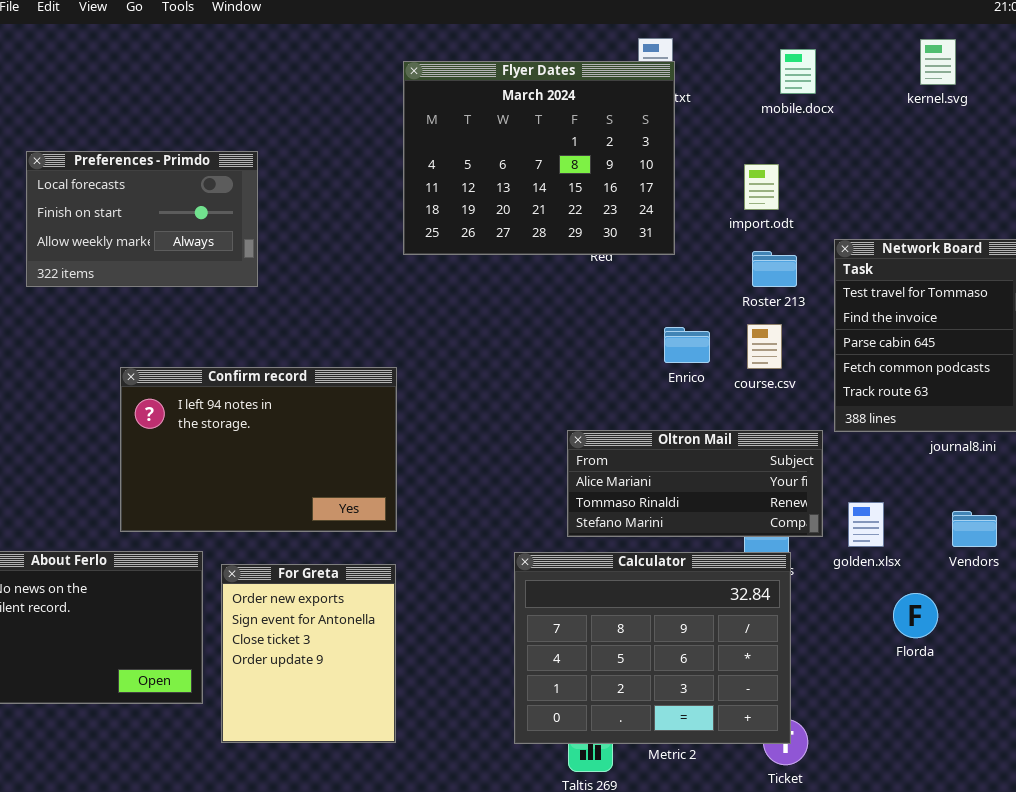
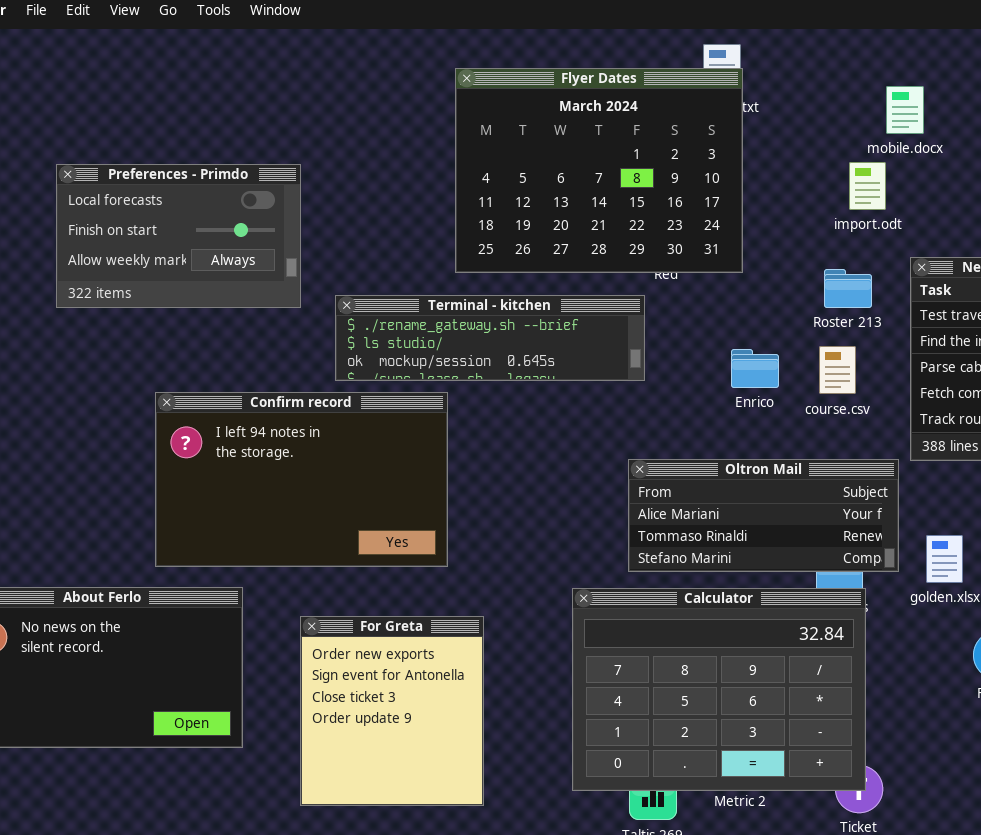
mobile.docx: [780,49,816,94] -> [886,86,924,134], moved
import.odt: [744,164,779,210] -> [849,162,886,210], moved
Terminal - kitchen: none -> [335,295,645,381], opened
For Greta: [221,564,396,743] -> [300,616,484,806], moved

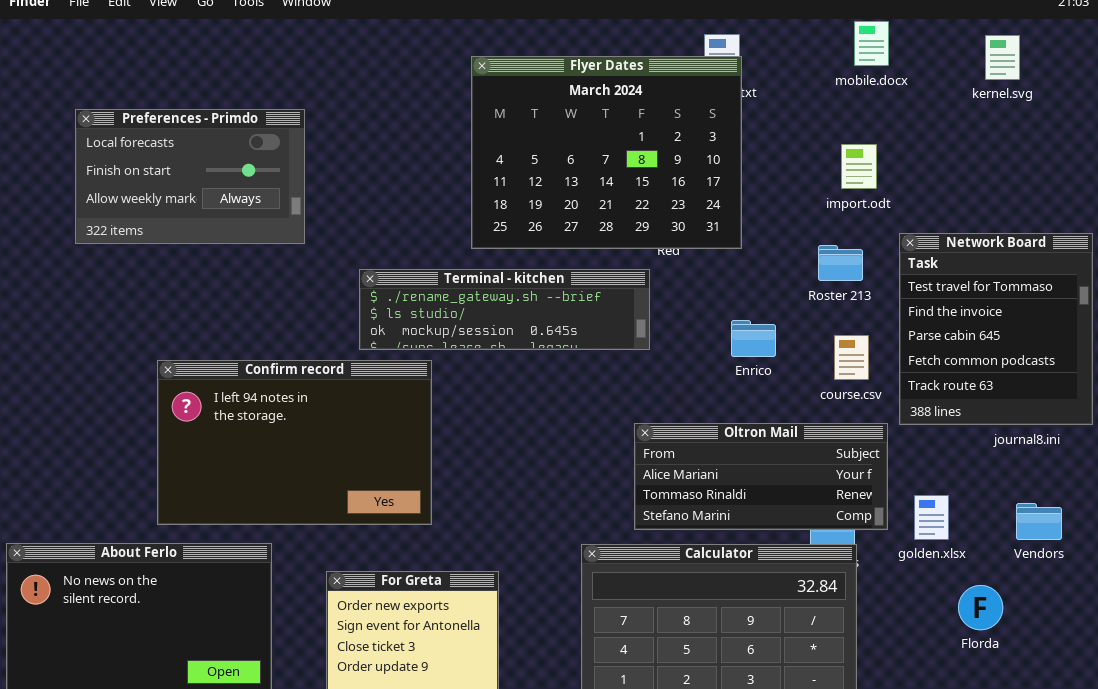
mobile.docx: [886,86,924,134] -> [854,21,889,66], moved
Preferences - Primdo: [56,164,301,308] -> [75,109,305,244], moved
course.csv: [819,346,856,394] -> [834,335,869,380], moved
Confirm record: [155,392,448,567] -> [157,360,432,525], moved

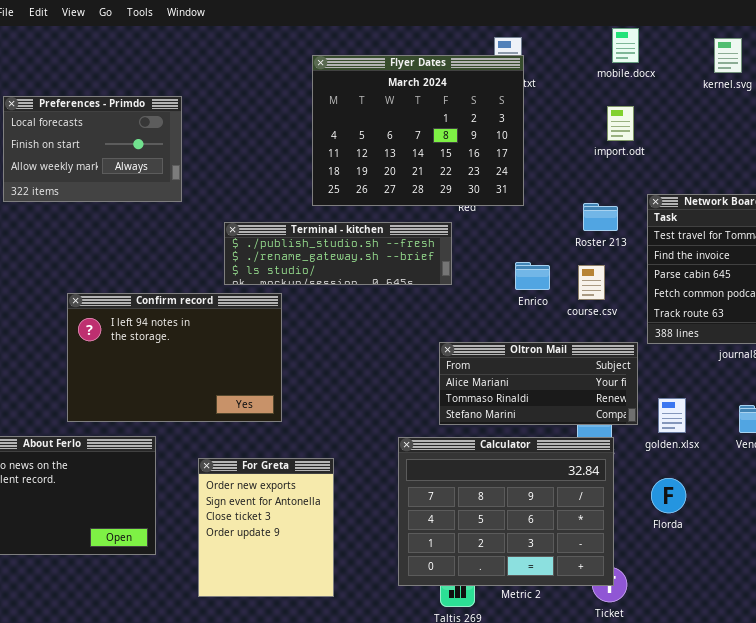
import.odt: [841,144,877,189] -> [607,106,634,141], moved
Terminal - kitchen: [359,269,650,350] -> [224,222,452,285], scrolled up 1 row
course.csv: [834,335,869,380] -> [578,265,605,300], moved
Florda: [958,585,1003,630] -> [651,478,686,513], moved

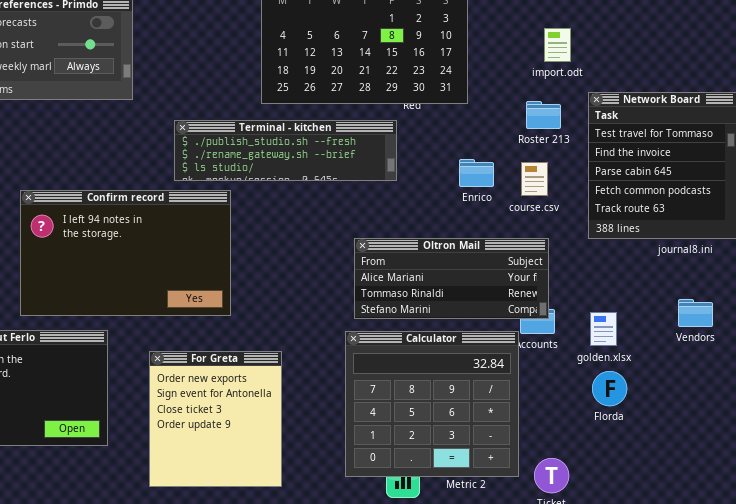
import.odt: [607,106,634,141] -> [544,28,571,62], moved
Oltron Mail: [439,342,638,425] -> [354,238,549,319], moved
golden.xlsx: [658,398,686,433] -> [590,312,617,346], moved
Calculator: [398,437,614,586] -> [345,331,519,477], resized

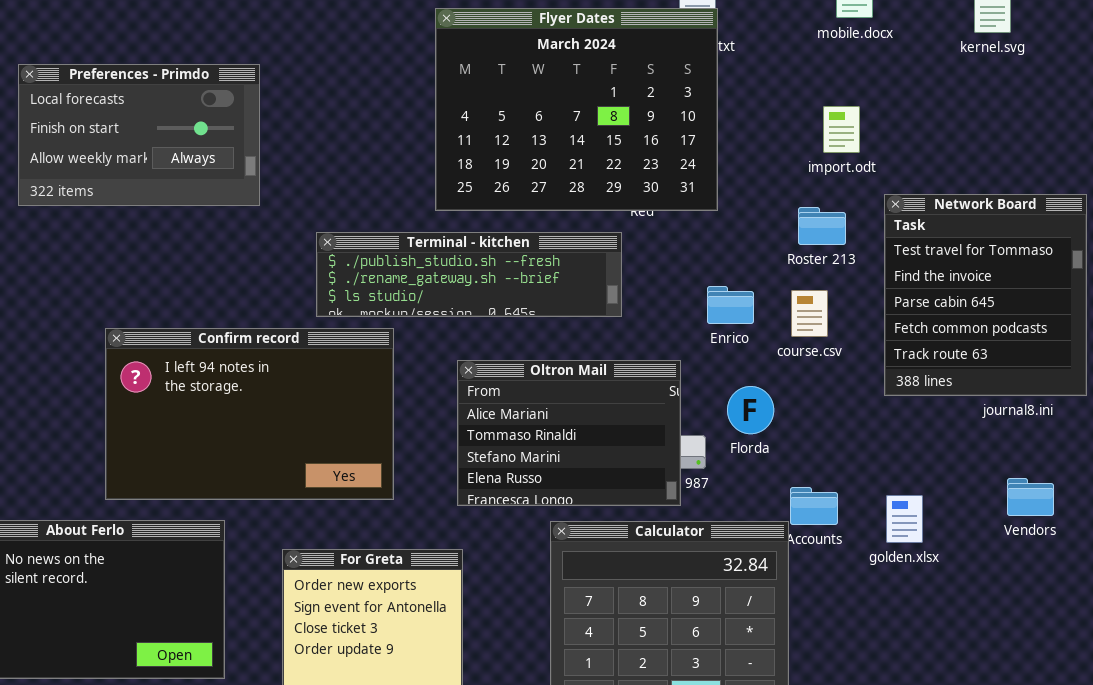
Oltron Mail: [354,238,549,319] -> [457,360,681,506], moved, resized
Florda: [592,371,627,406] -> [727,386,774,434], moved

